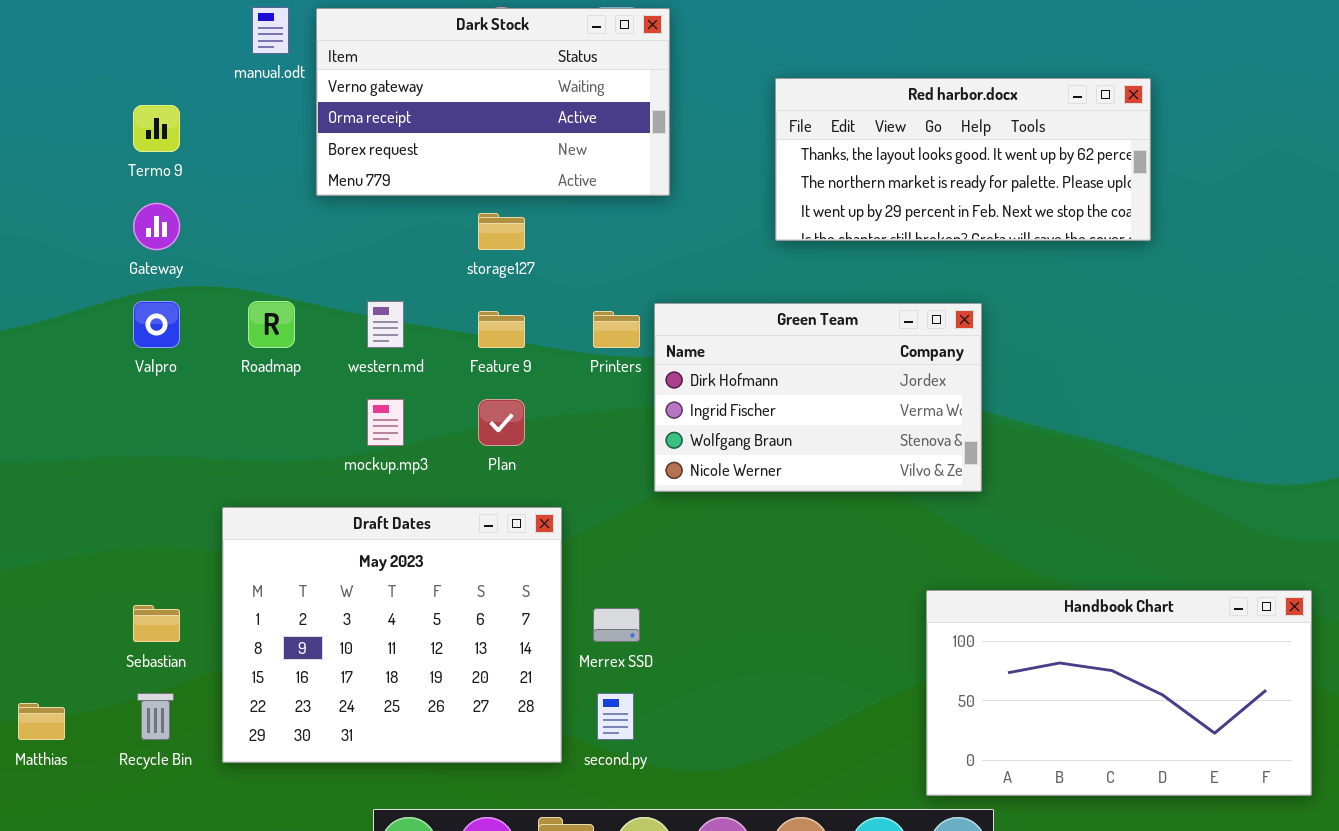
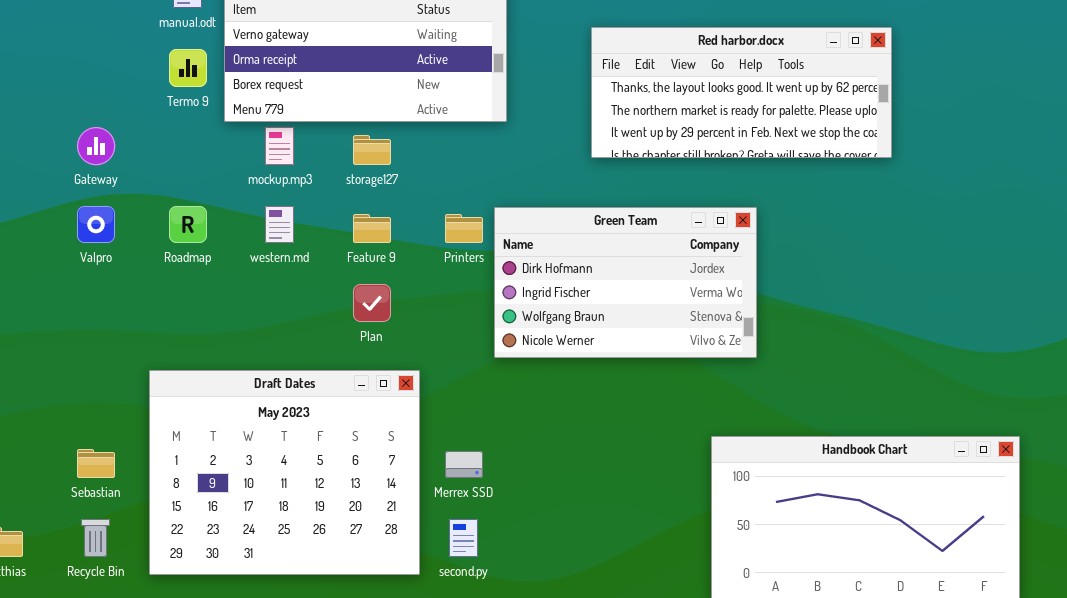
Termo 9: [133,105,180,152] -> [169,49,207,87], moved
mockup.mp3: [367,399,404,446] -> [265,127,294,165], moved

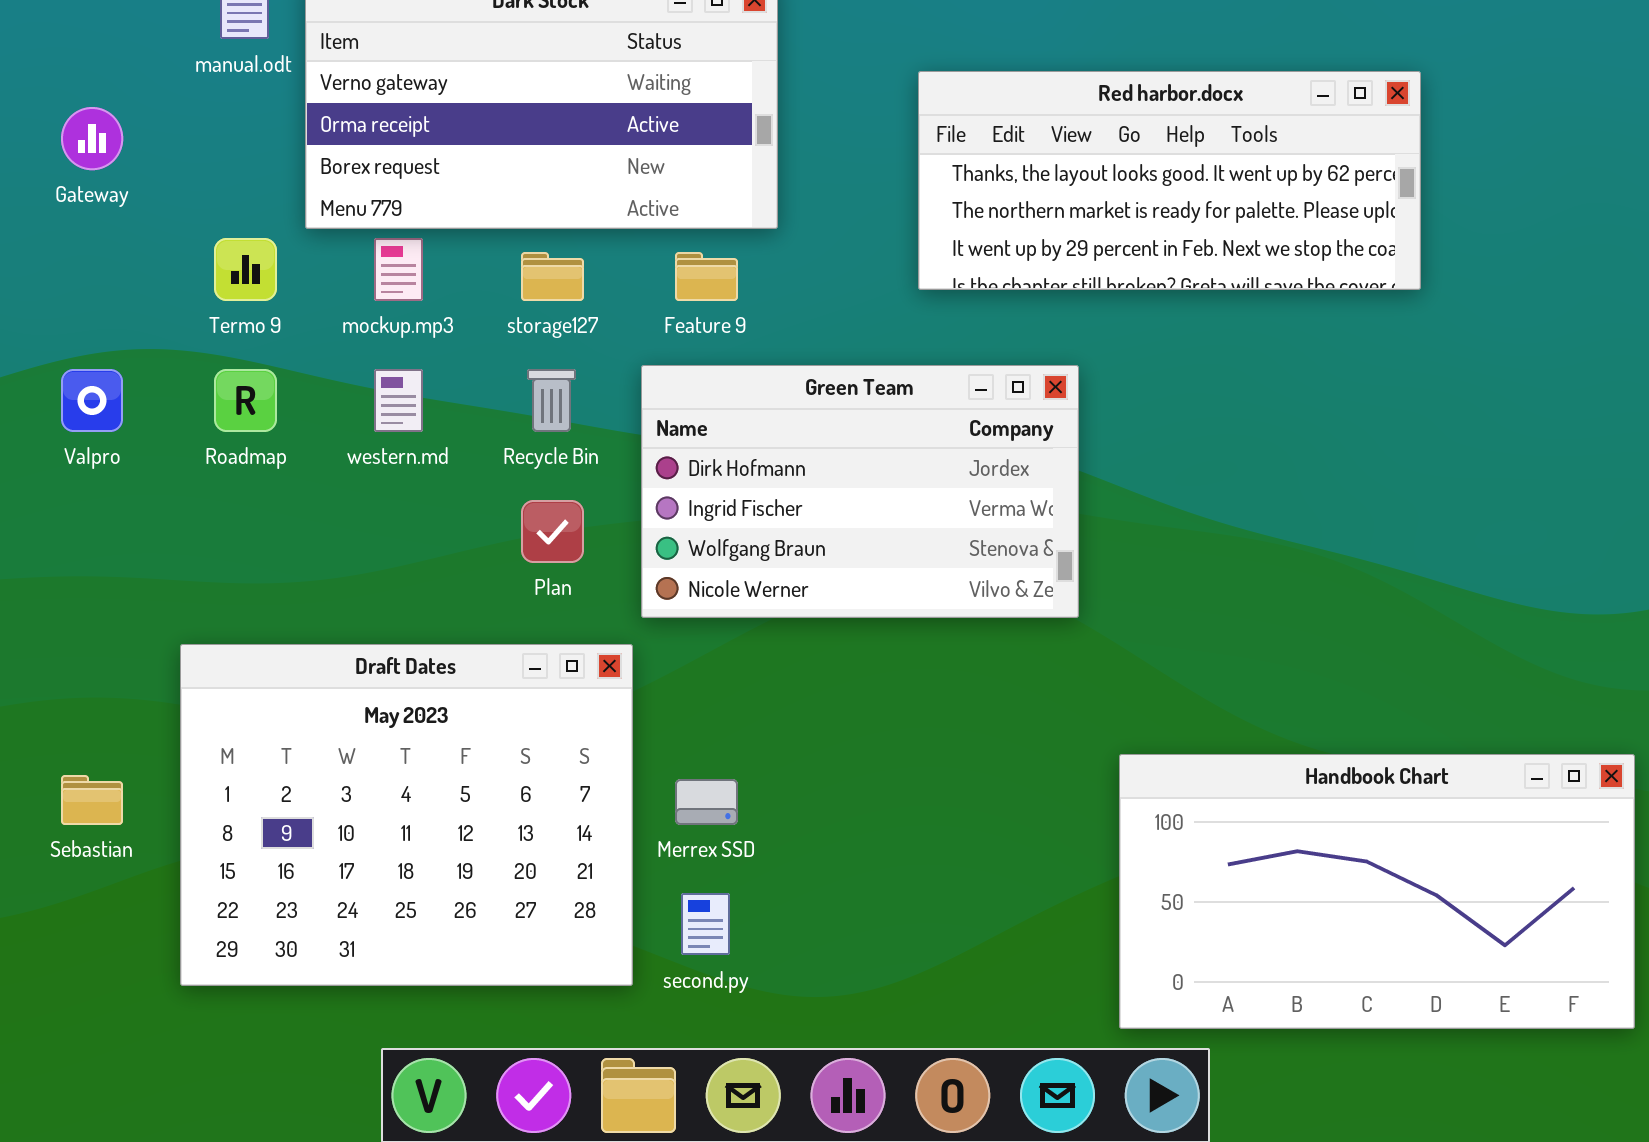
Termo 9: [169,49,207,87] -> [214,238,277,301], moved
Gateway: [77,127,115,165] -> [61,107,123,170], moved
Green Team: [494,207,757,358] -> [641,365,1079,618], moved
Feature 9: [353,214,391,243] -> [675,252,738,301], moved
Recycle Bin: [81,519,110,557] -> [527,369,576,432], moved

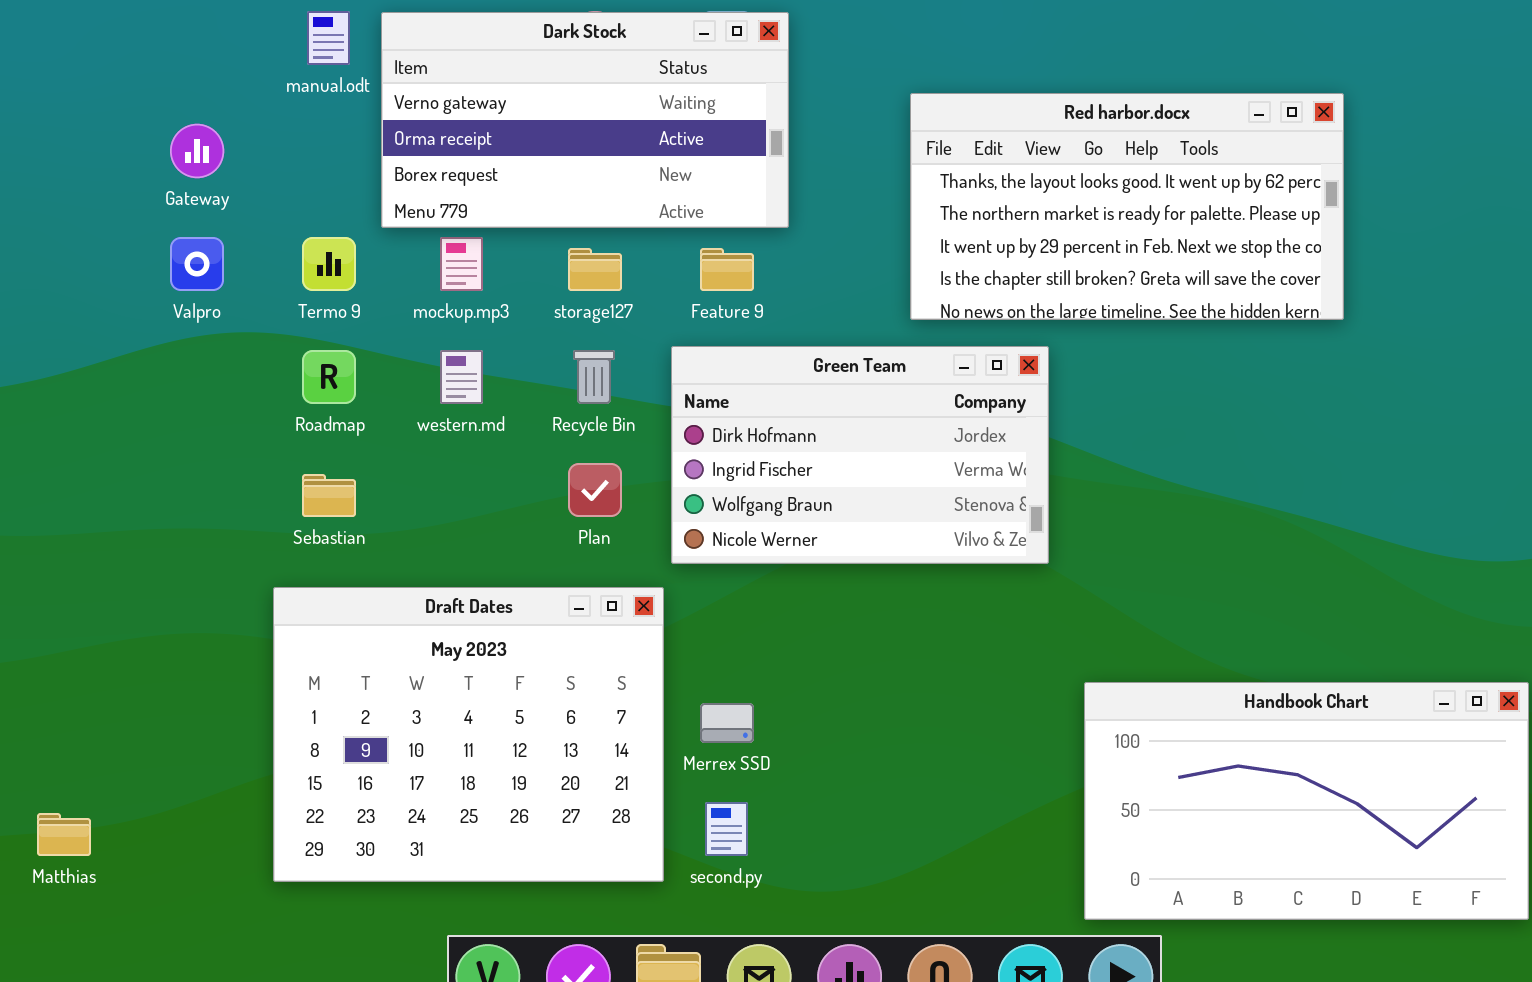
Red harbor.docx: [918,71,1421,290] -> [910,93,1344,320], resized
Valpro: [61,369,123,432] -> [170,237,224,291], moved
Sebastian: [61,775,123,825] -> [302,474,356,517], moved

